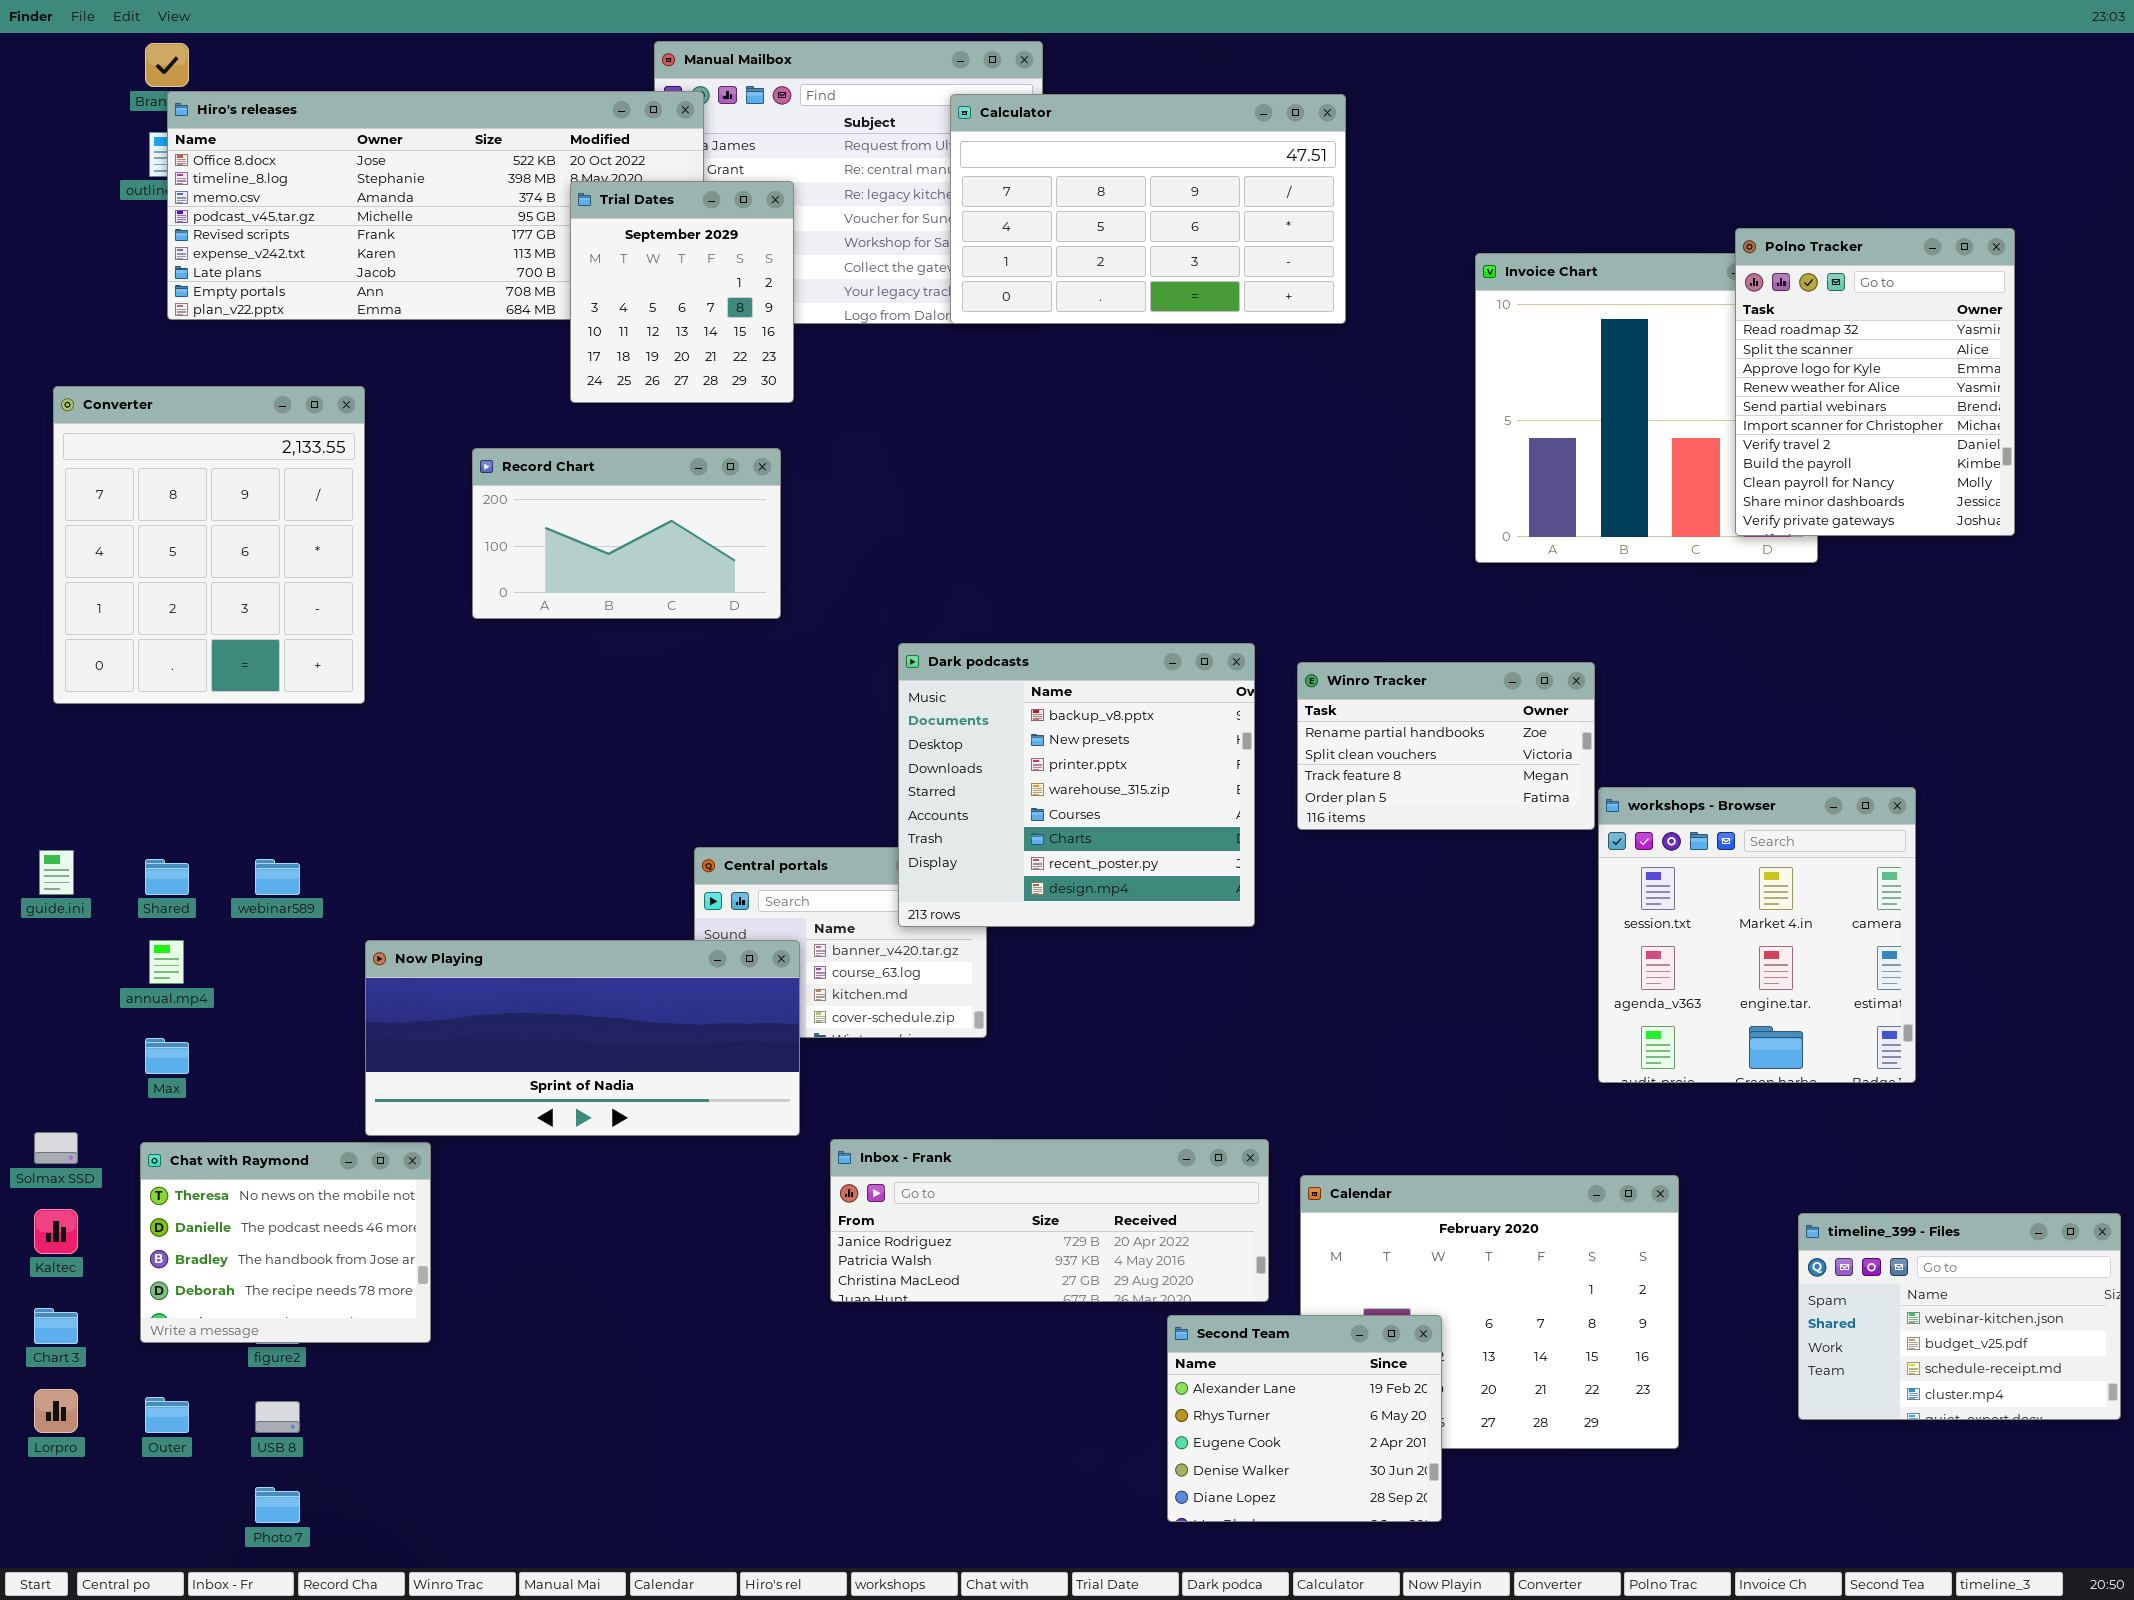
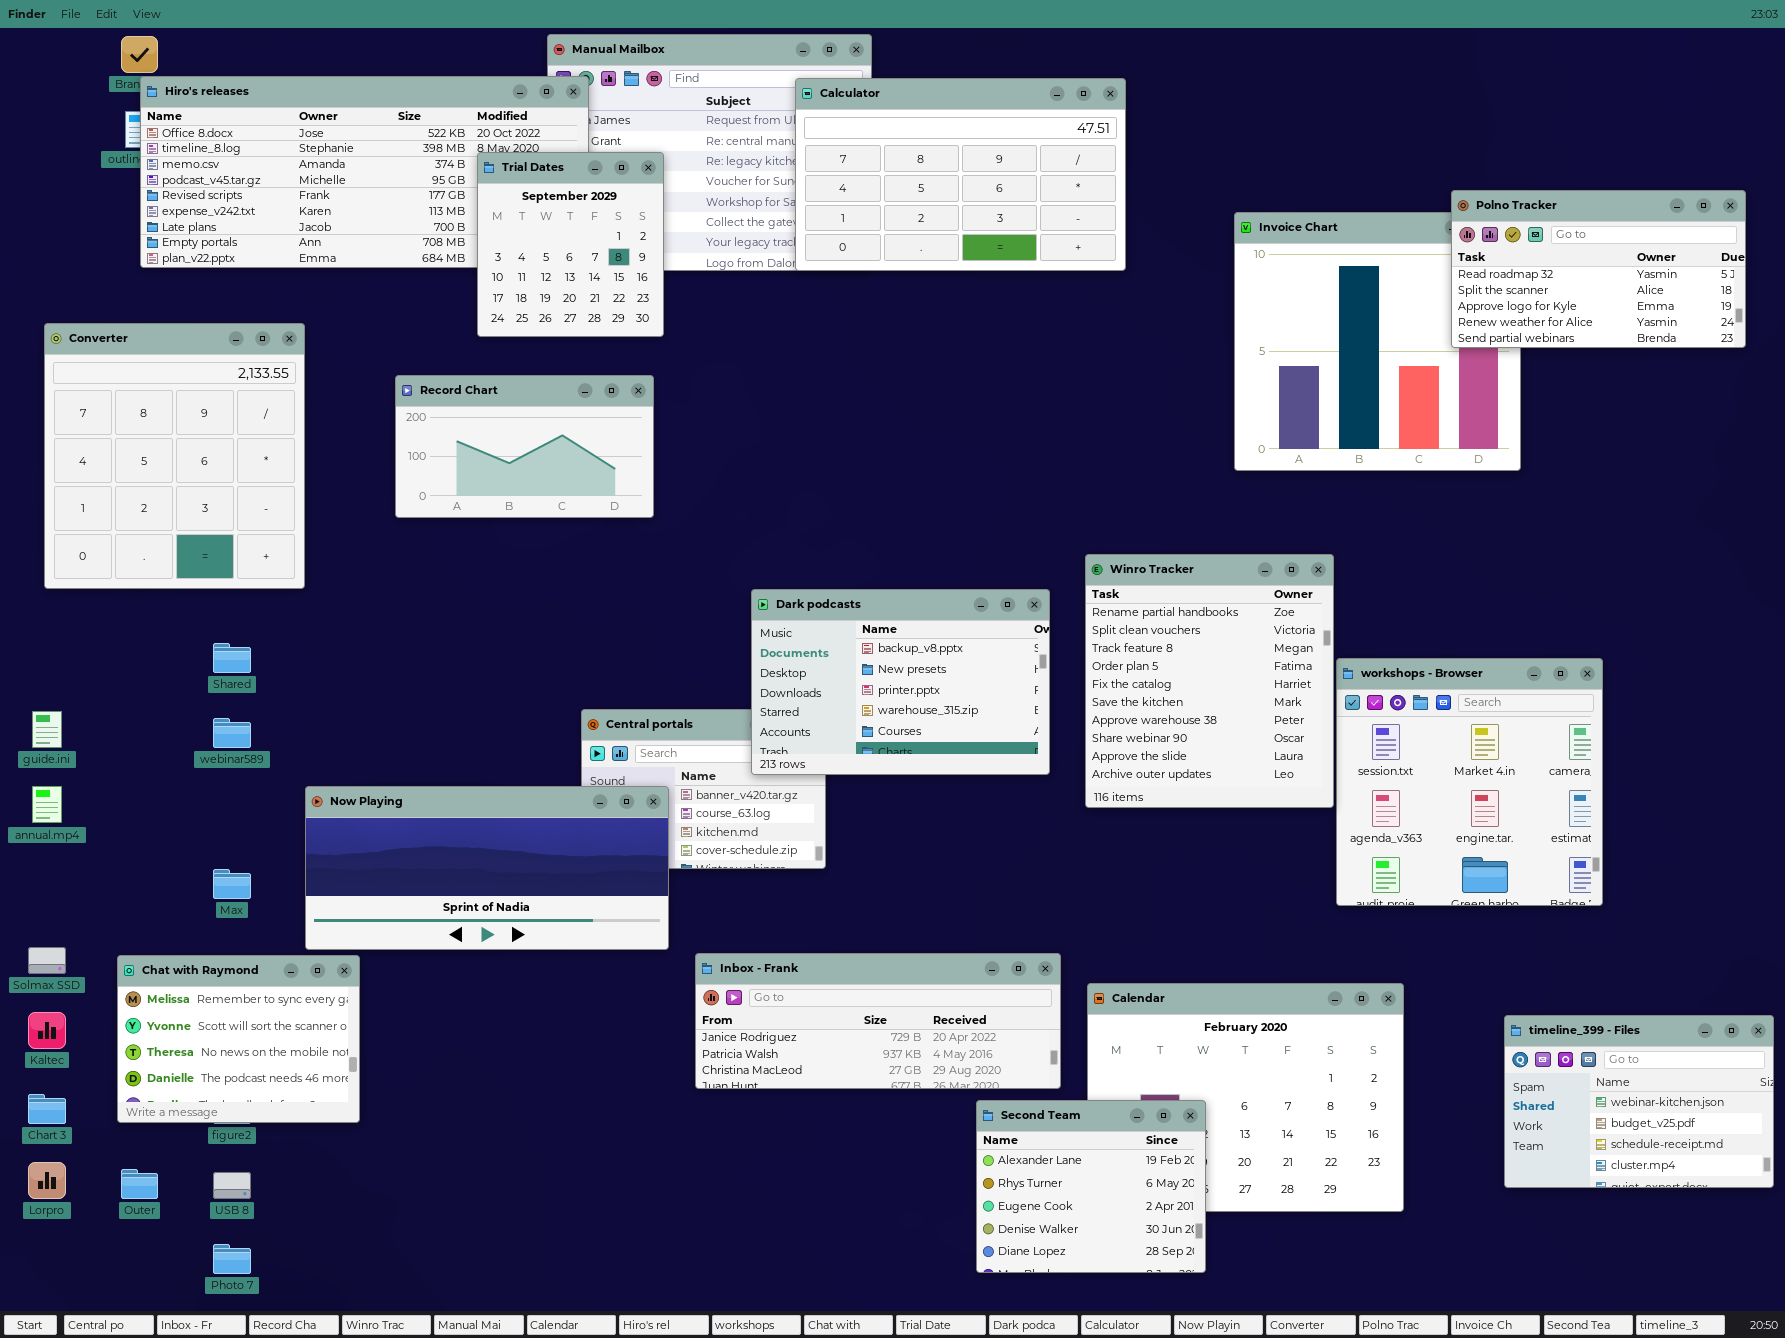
Polno Tracker: [1735,228,2015,536] -> [1451,190,1746,348], resized
Dark podcasts: [898,643,1255,927] -> [751,589,1050,775], resized
Winro Tracker: [1297,662,1595,830] -> [1085,554,1334,808], resized
Shared: [145,859,189,895] -> [213,643,251,673], moved
annual.mp4: [149,940,184,984] -> [32,786,62,823], moved
Max: [145,1038,189,1074] -> [213,869,251,899], moved
Chat with Raymond: [140,1142,431,1343] -> [117,955,360,1123], scrolled up 2 rows

